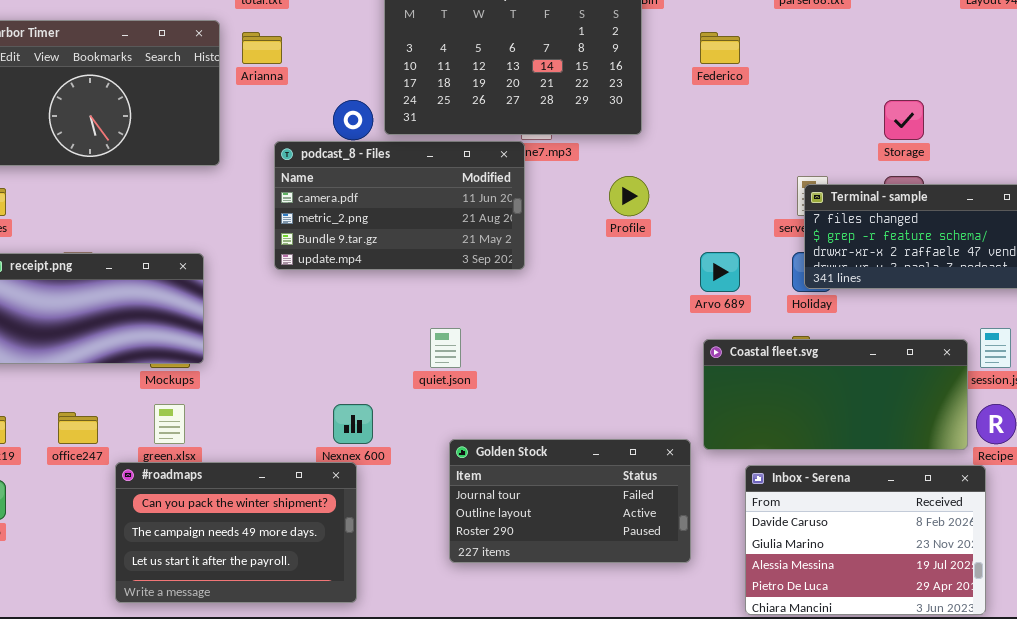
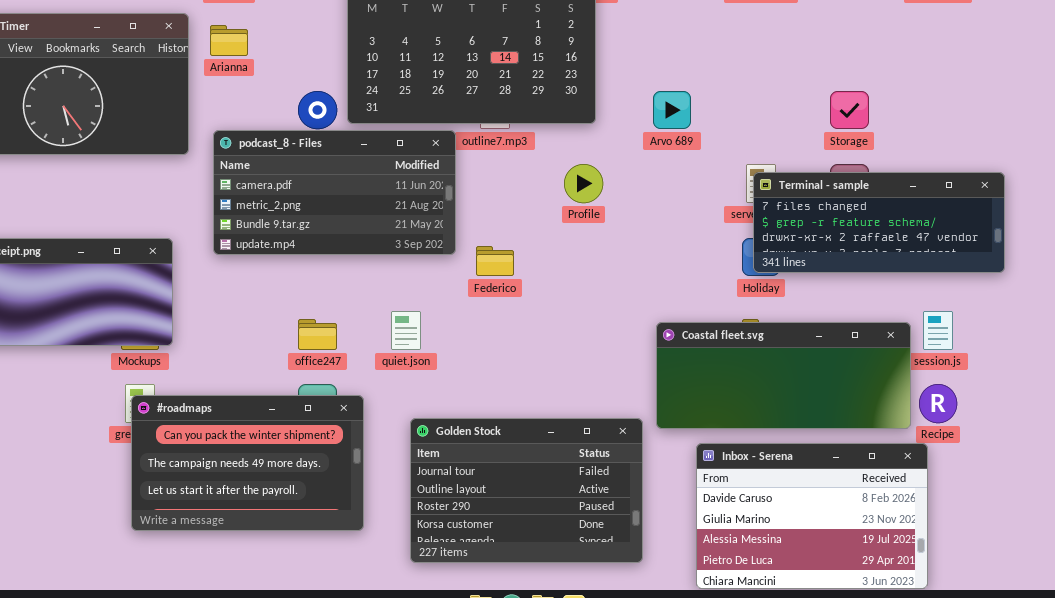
Federico: [700,32,740,64] -> [476,246,514,276], moved
podcast_8 - Files: [274,141,525,270] -> [213,130,456,255], moved
Arvo 689: [700,252,740,292] -> [653,91,691,129], moved
office247: [58,412,98,444] -> [298,319,337,350], moved
Golden Stock: [449,439,691,563] -> [410,418,643,563], resized
#roadmaps: [115,462,357,603] -> [131,395,364,531], moved

